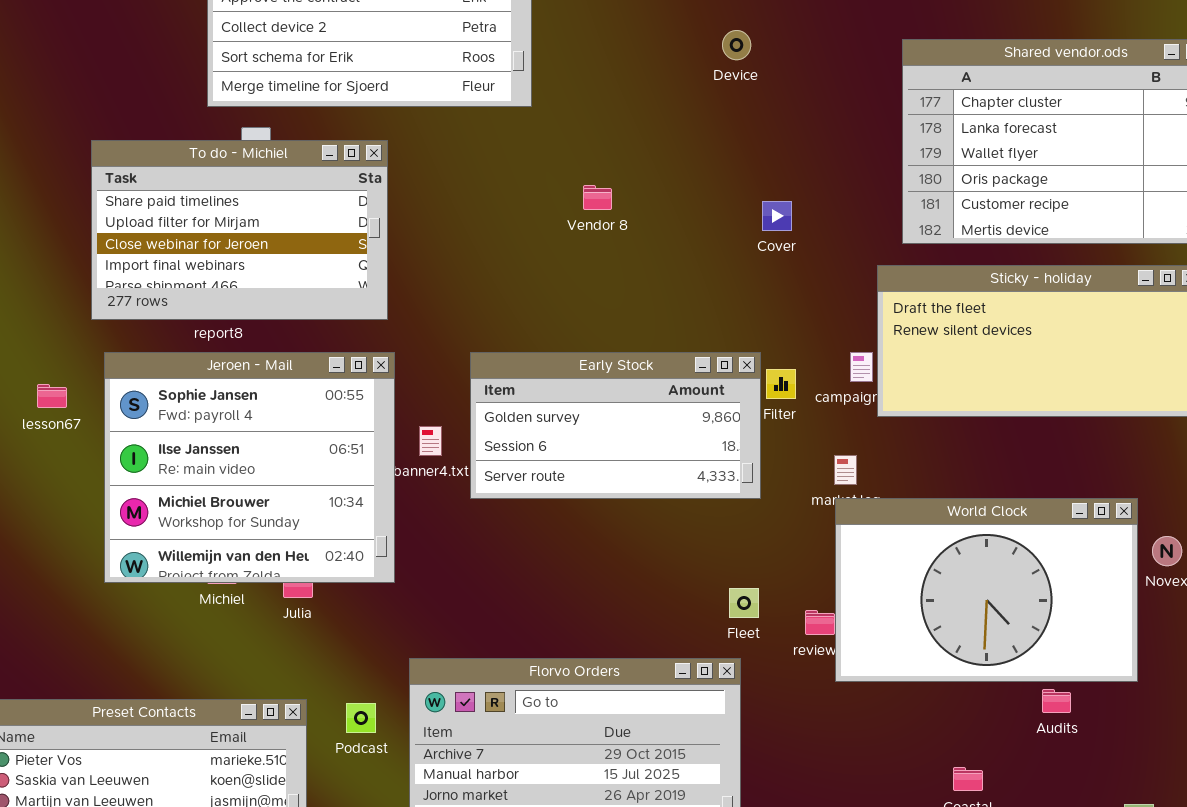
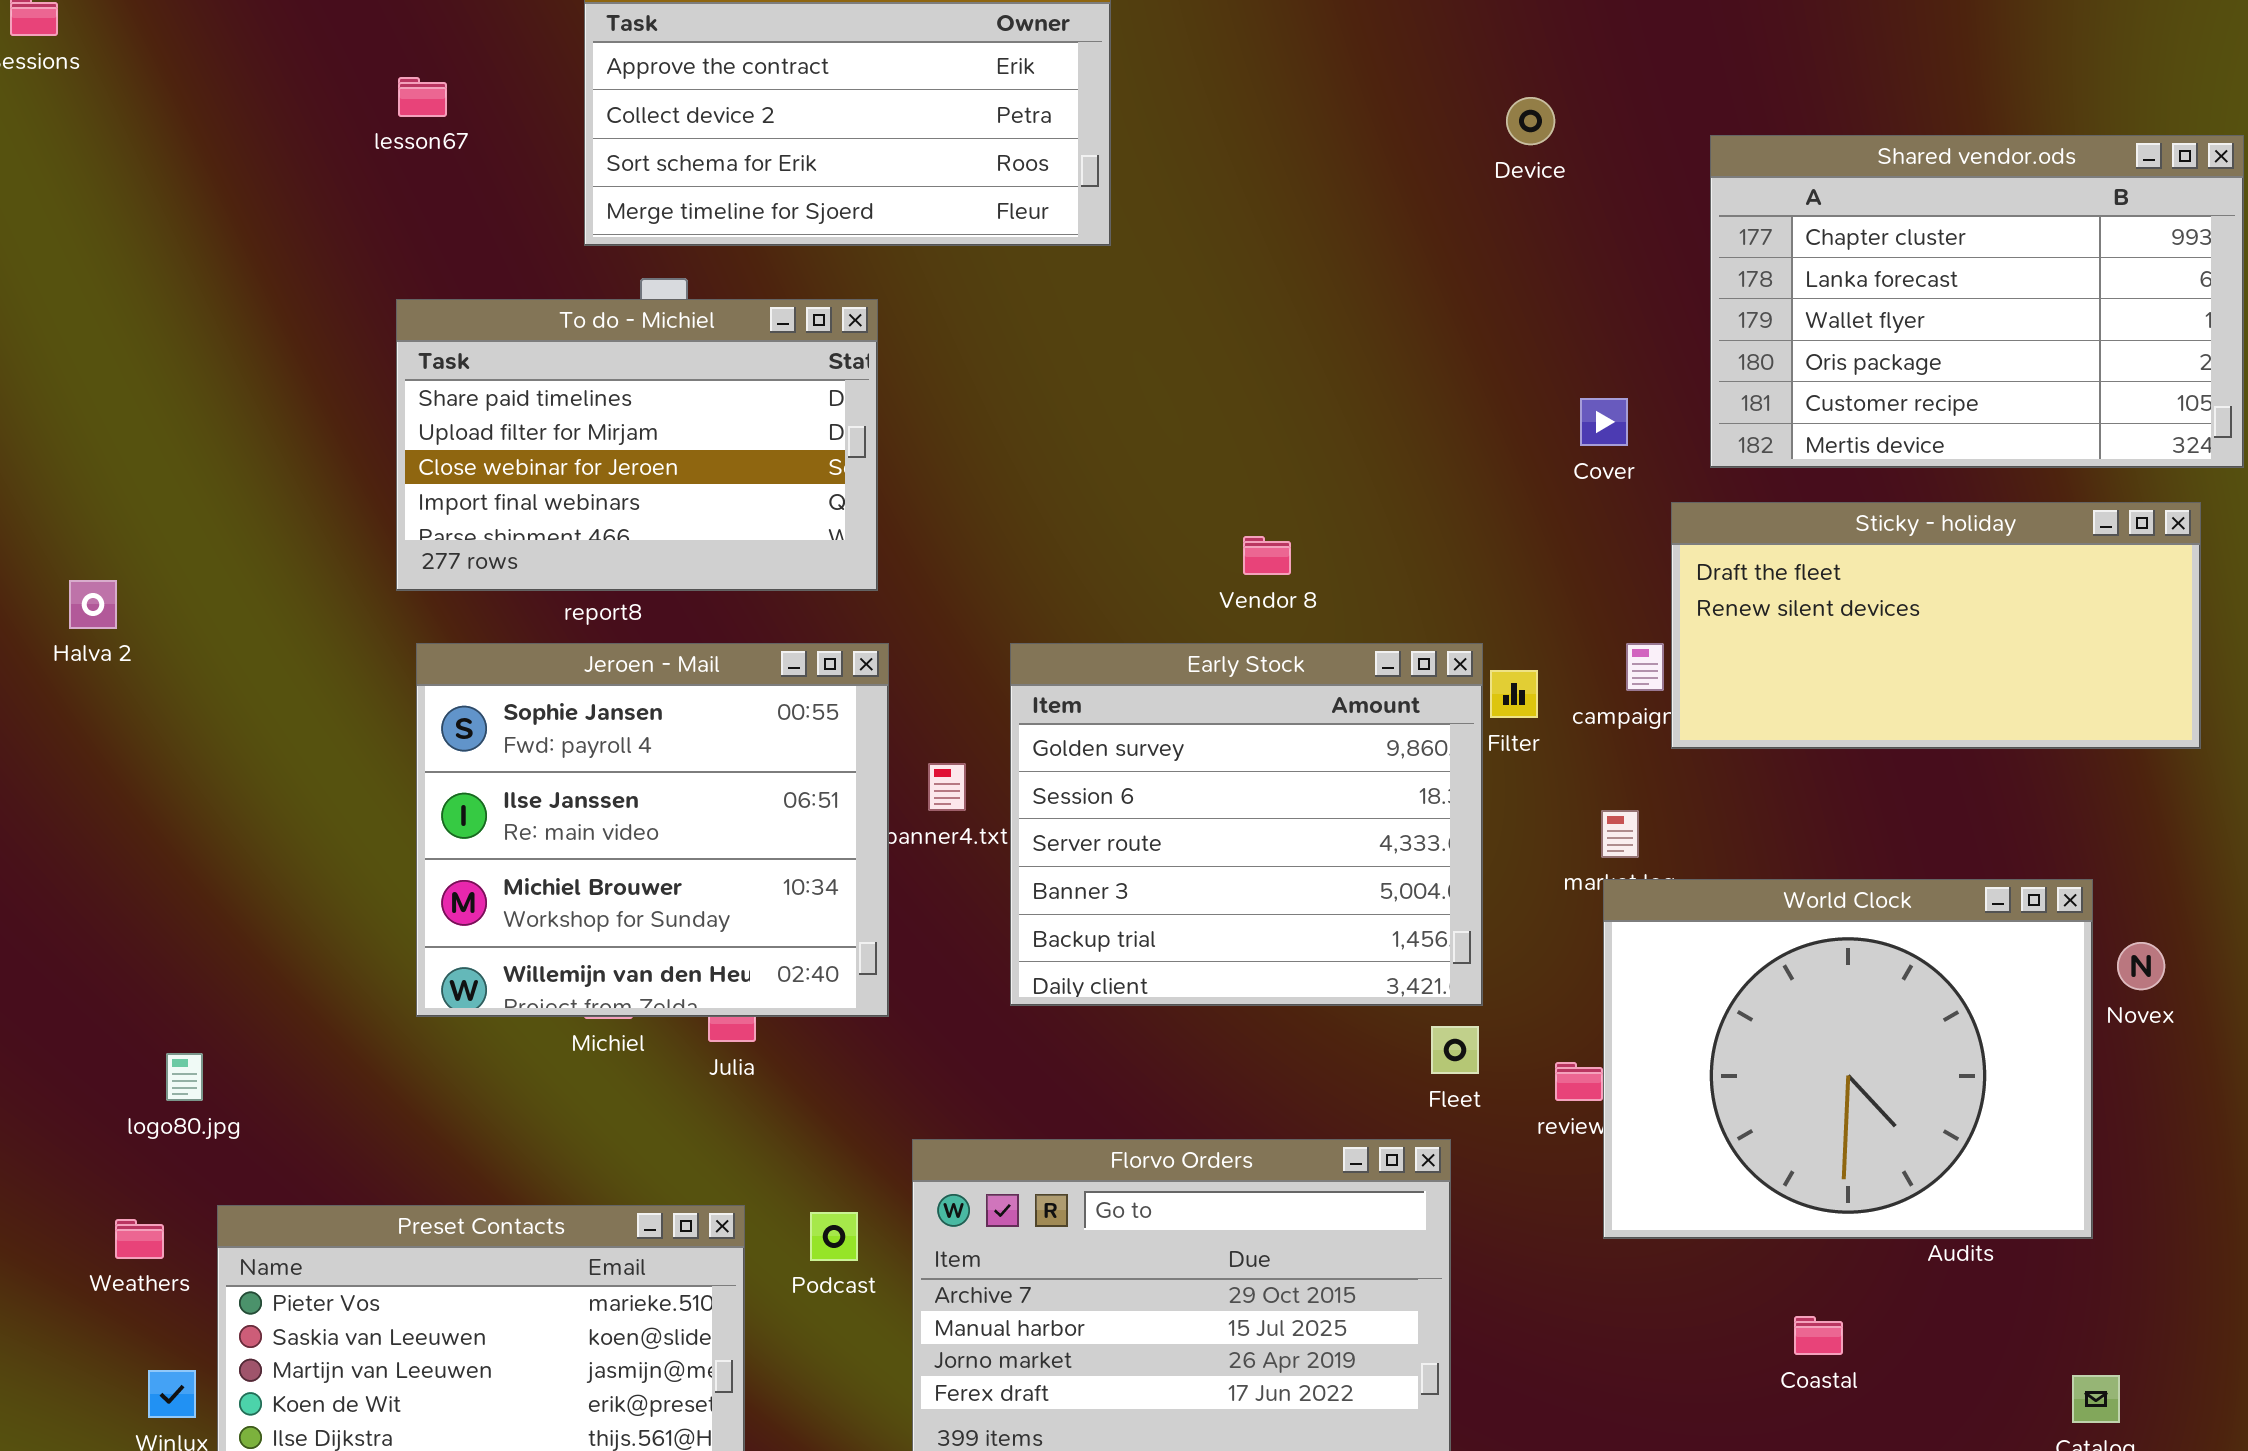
Device: [722,30,751,60] -> [1506,97,1555,145], moved
Vendor 8: [583,185,612,210] -> [1243,536,1291,575], moved
Cover: [762,201,792,231] -> [1580,398,1628,446], moved
Early Stock: [470,352,761,499] -> [1010,643,1483,1006], resized
lesson67: [37,384,67,408] -> [398,77,447,117], moved
World Clock: [835,498,1138,682] -> [1603,879,2093,1239], resized

